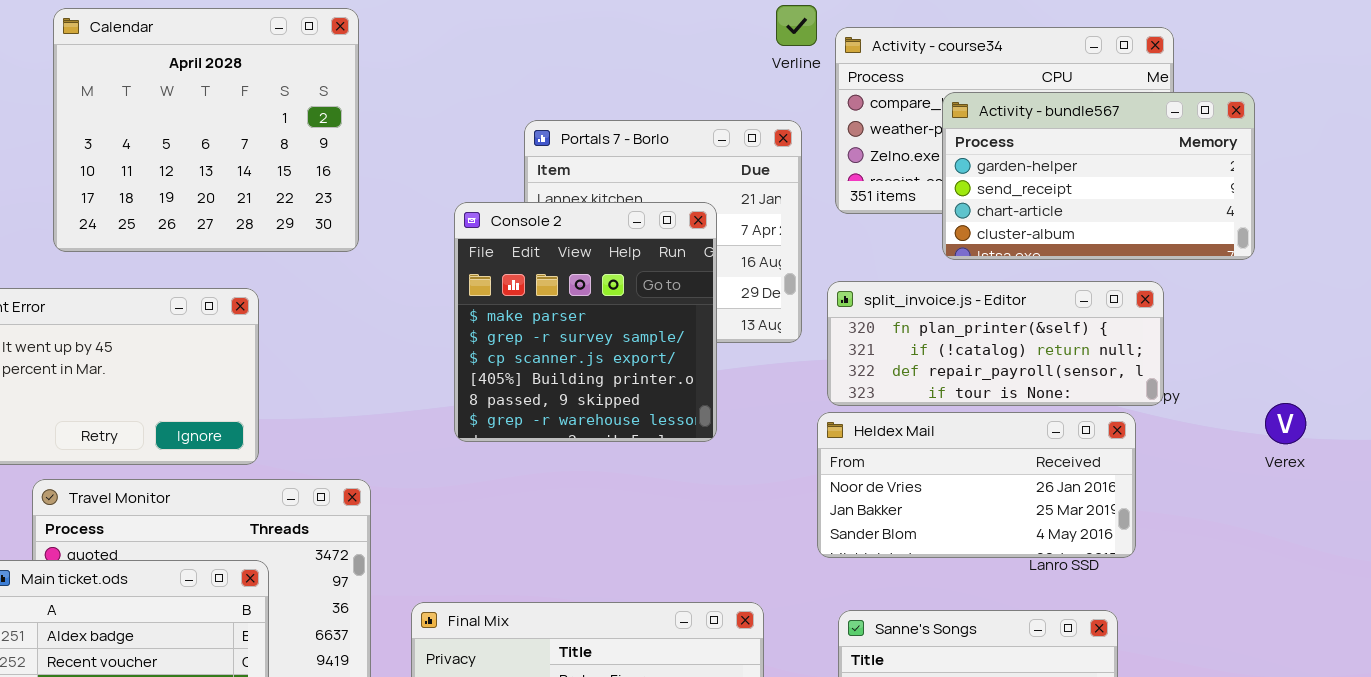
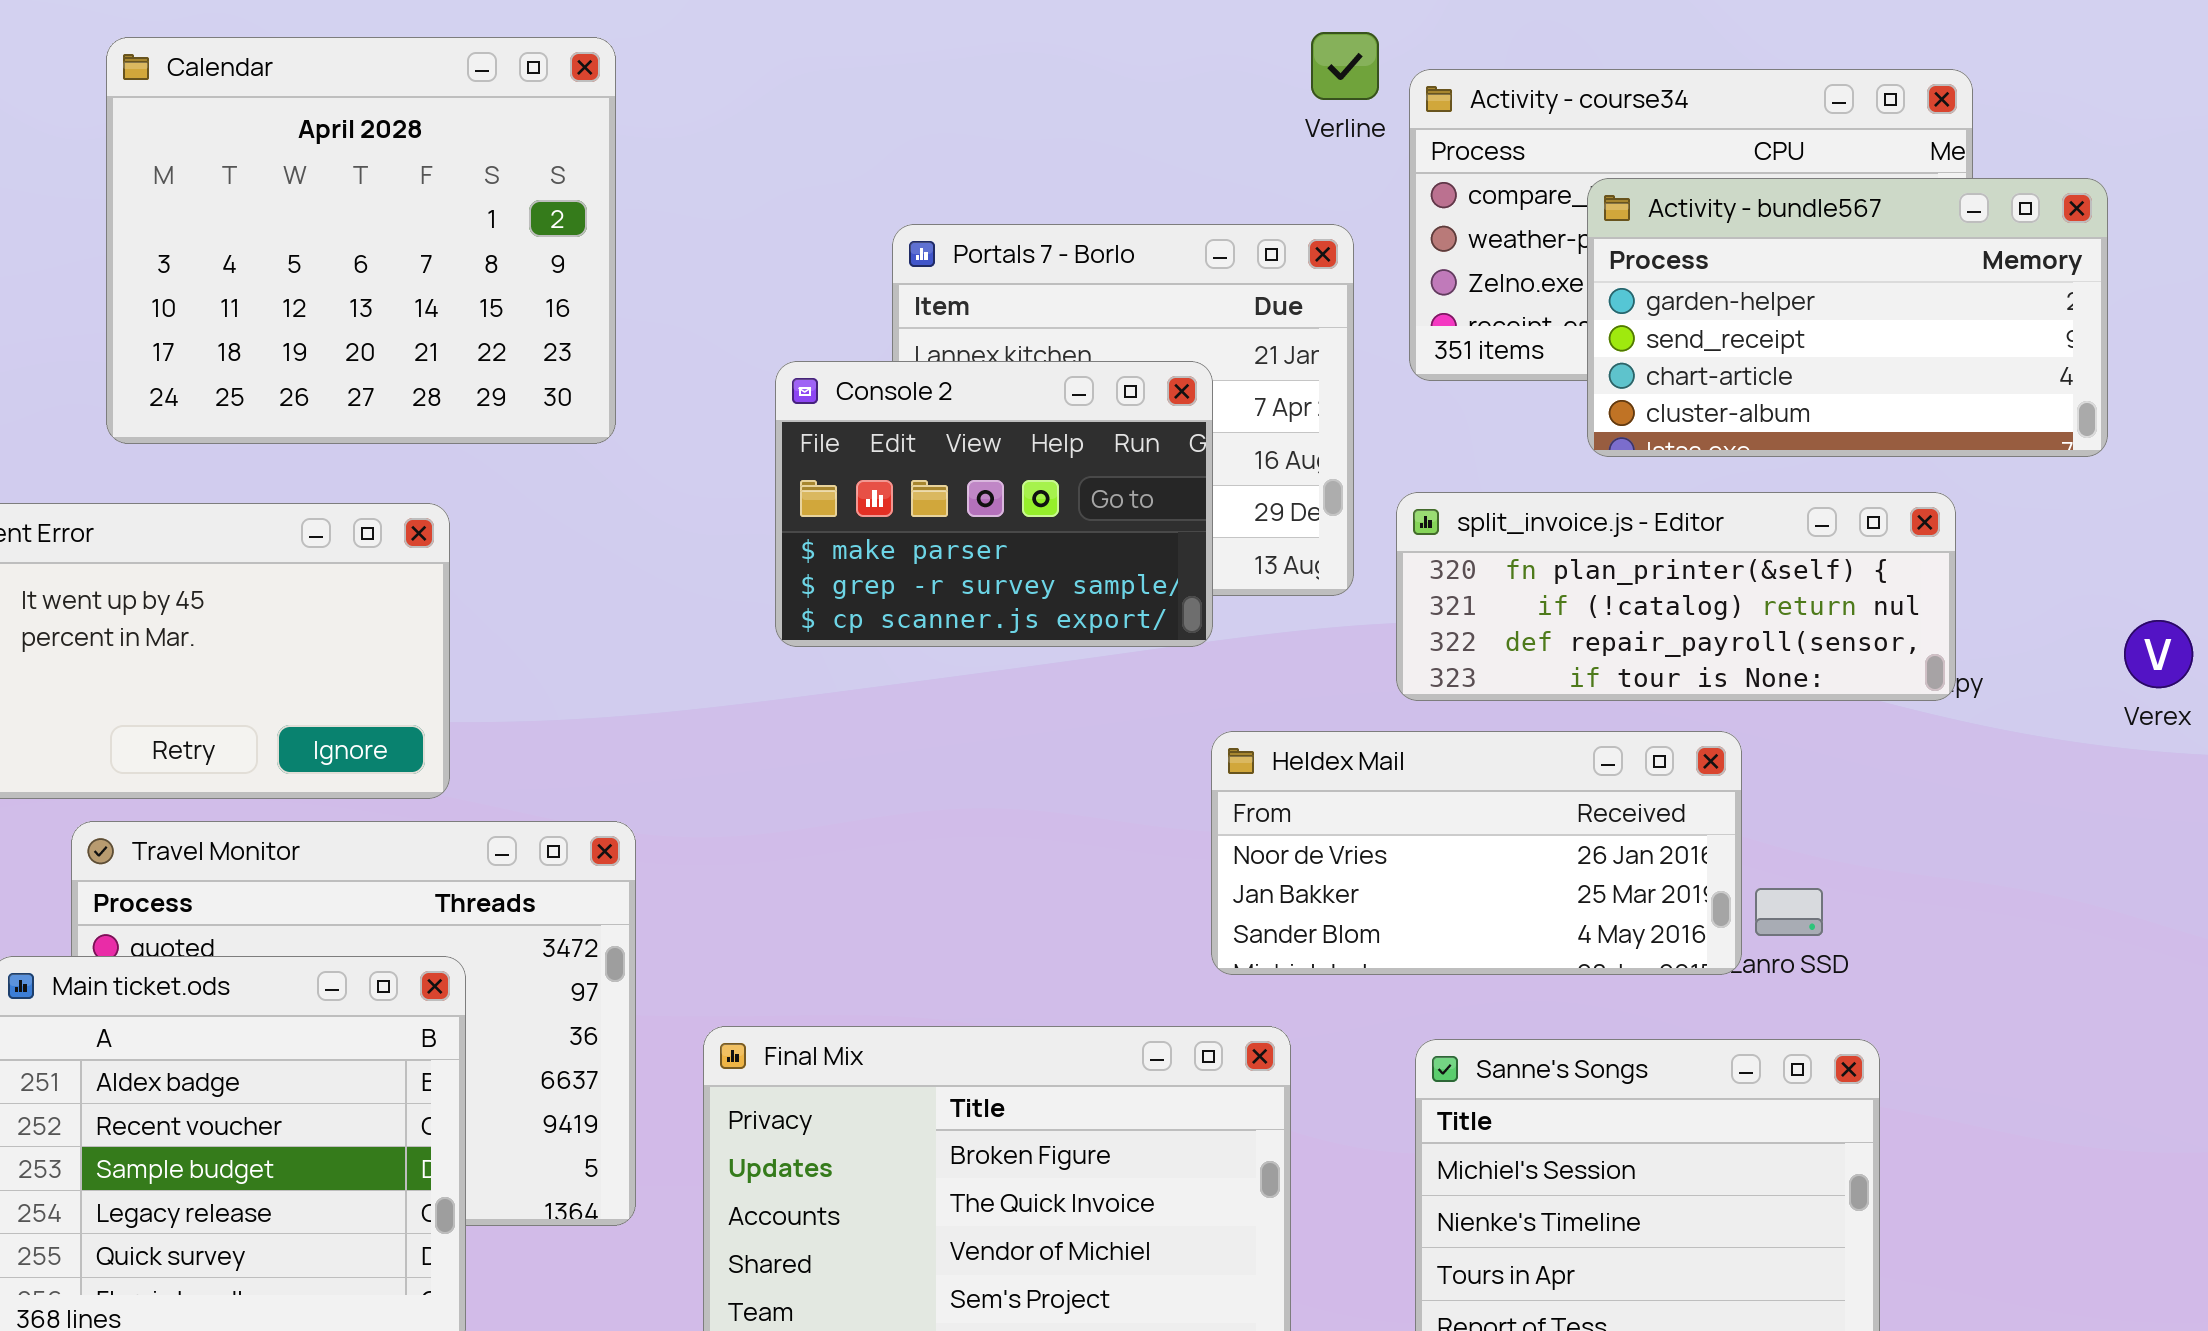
Console 2: [454,202,717,442] -> [775,361,1213,647], resized
Verex: [1265,403,1306,444] -> [2124,620,2193,688], moved
Heldex Mail: [817,412,1136,558] -> [1211,731,1742,975], moved

